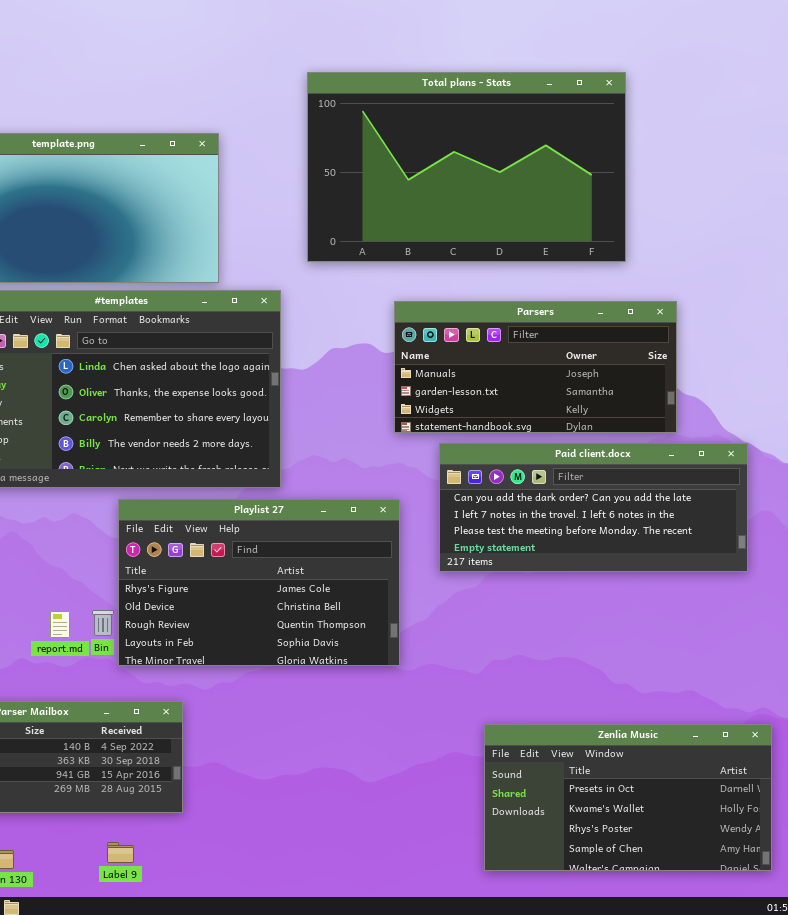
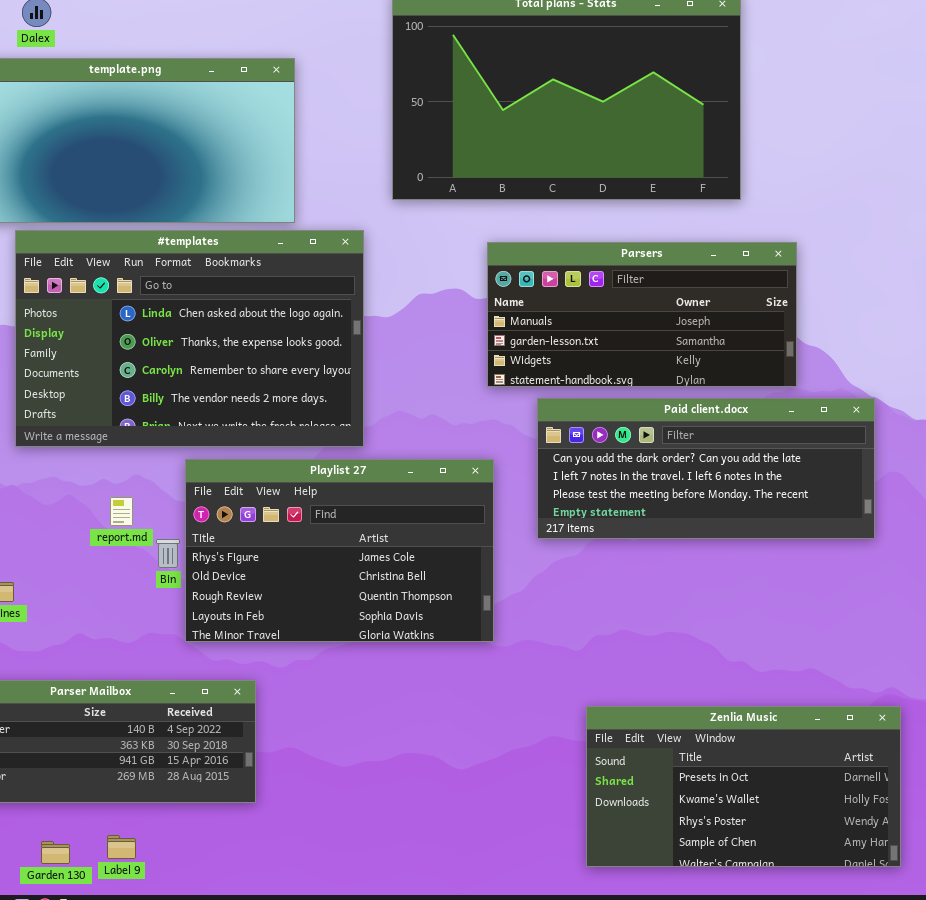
Bin: [92,610,114,636] -> [156,539,180,568], moved
report.md: [50,611,70,638] -> [110,497,133,526], moved
Label 9: [107,842,134,863] -> [107,835,136,859], moved

